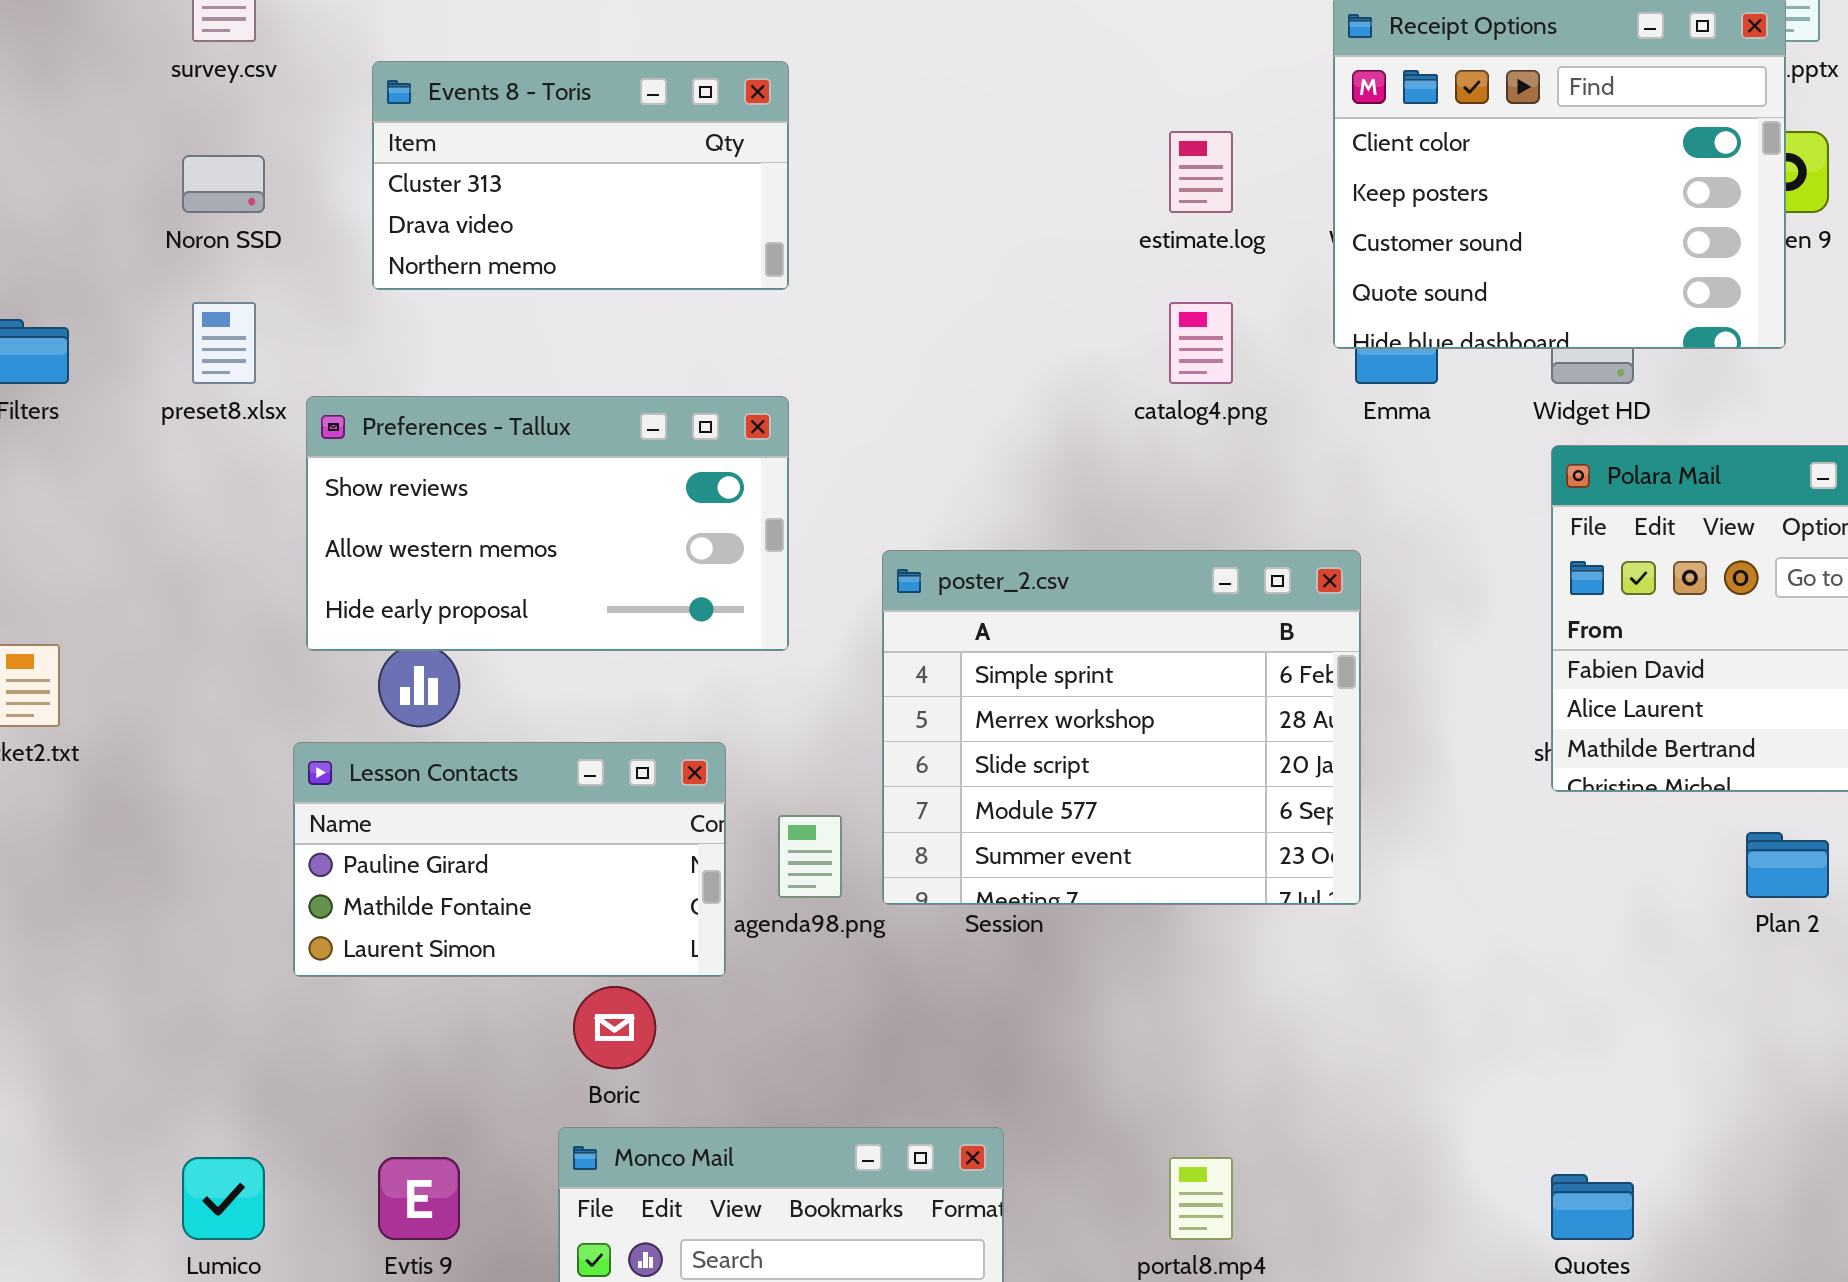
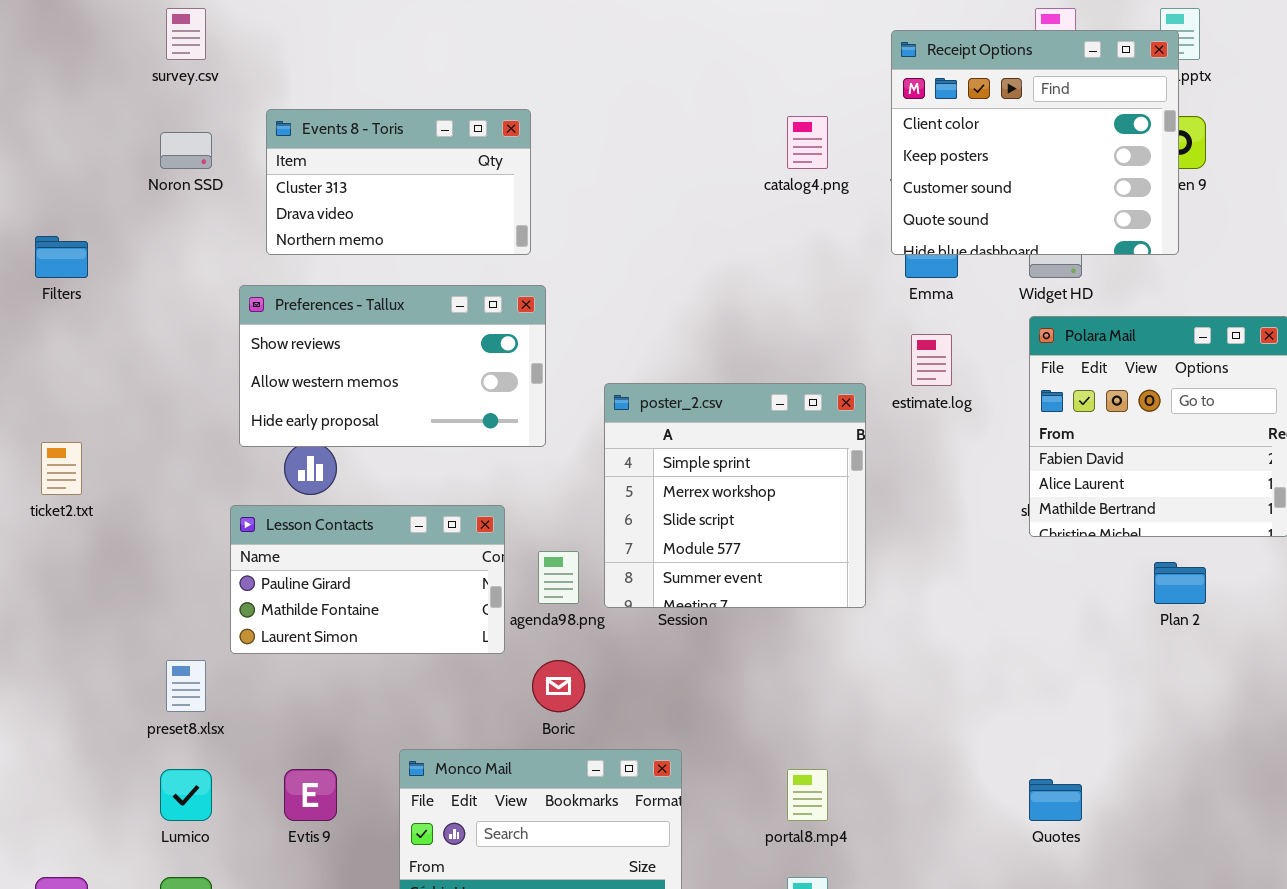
Events 8 - Toris: [372,61,789,290] -> [266,109,531,255], moved
estimate.log: [1169,131,1233,213] -> [911,334,952,386], moved
preset8.xlsx: [192,302,256,384] -> [166,660,206,712], moved
catalog4.png: [1169,302,1233,384] -> [787,116,828,169], moved
poster_2.csv: [882,550,1361,905] -> [604,383,866,608], resized
Boric: [573,986,656,1069] -> [532,660,585,712], moved

